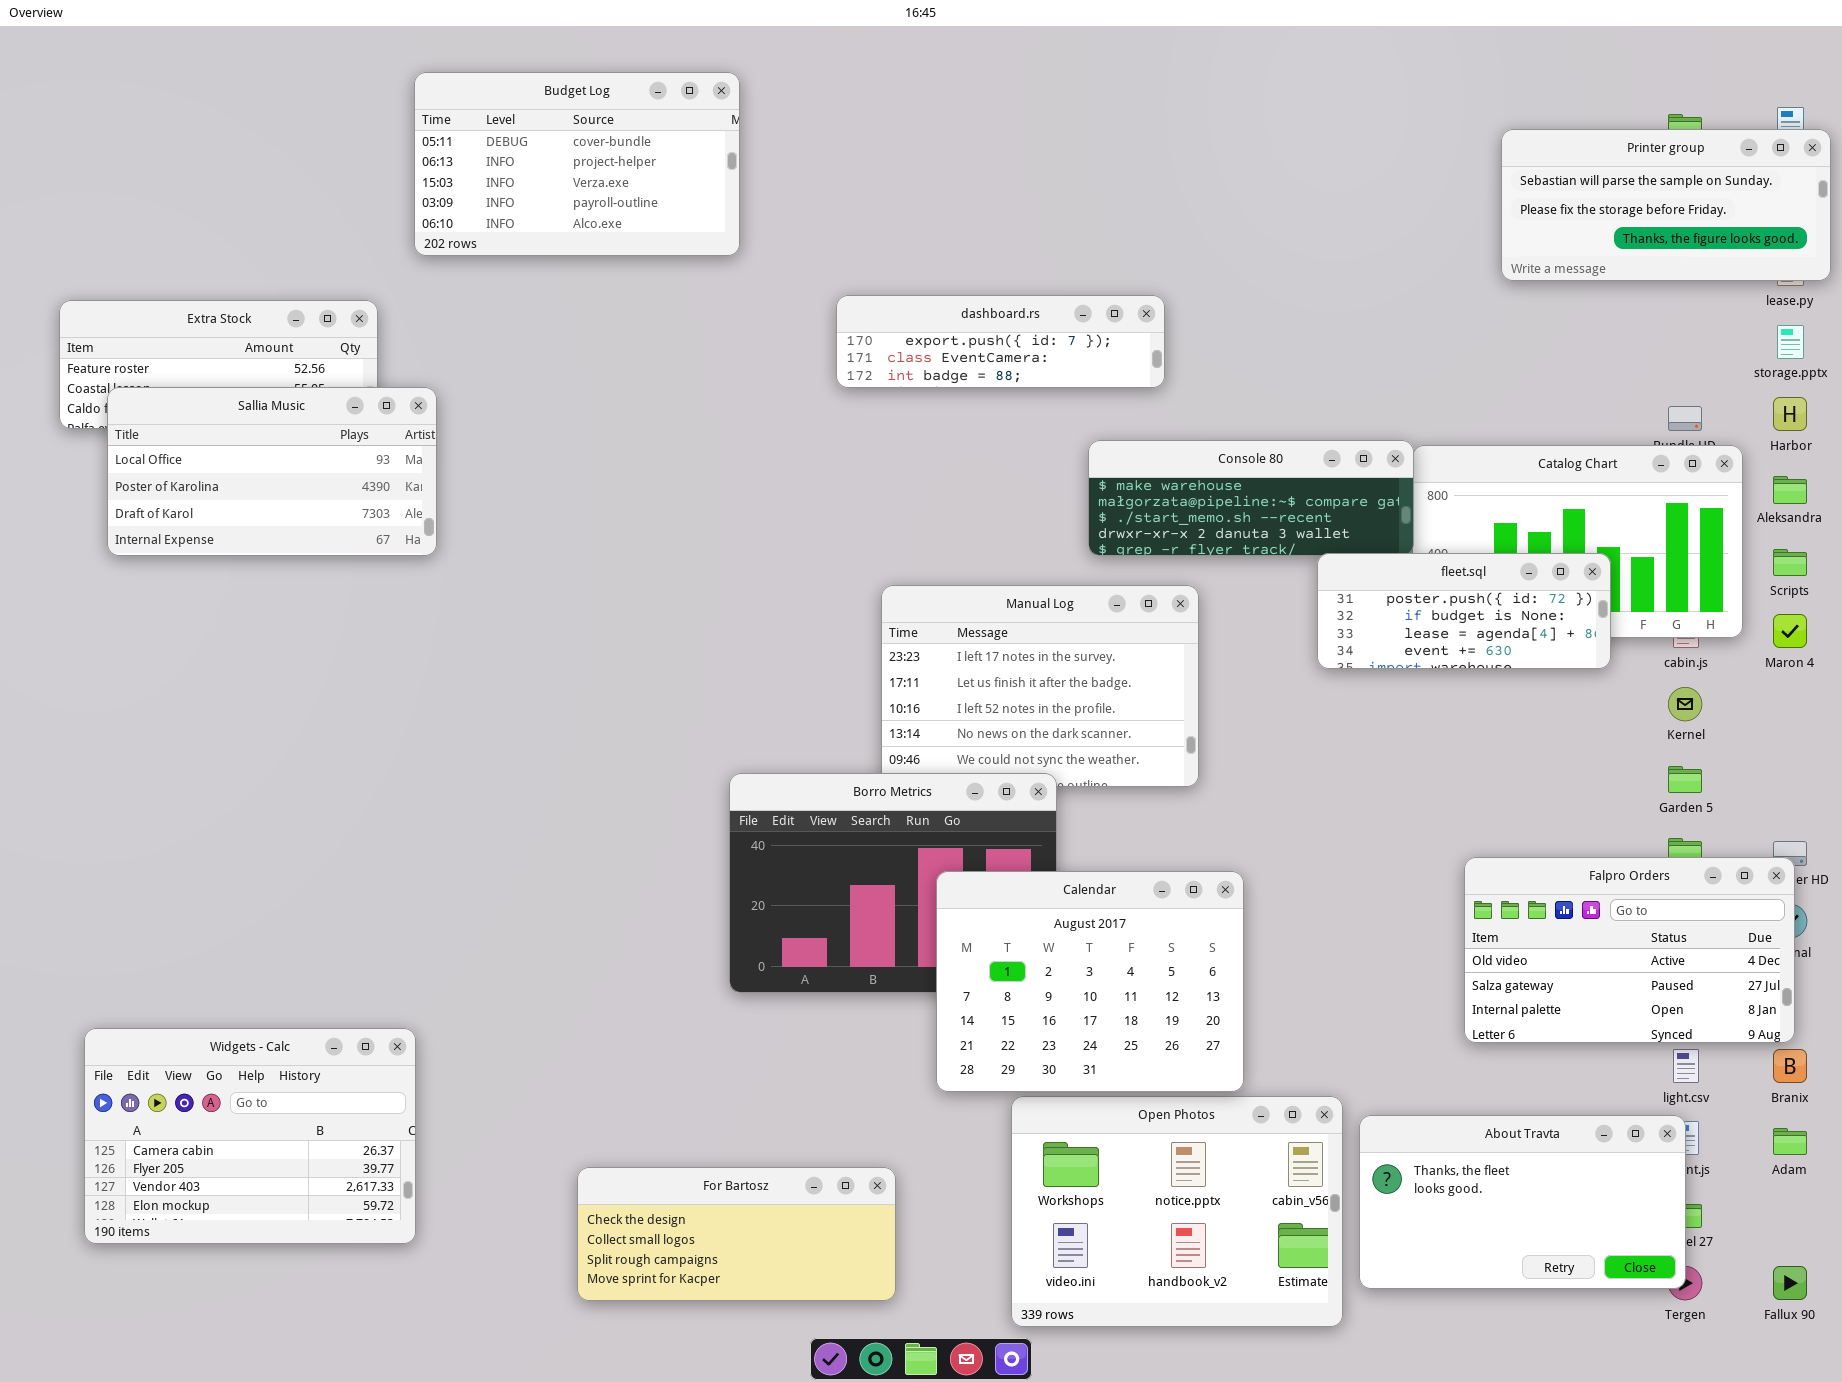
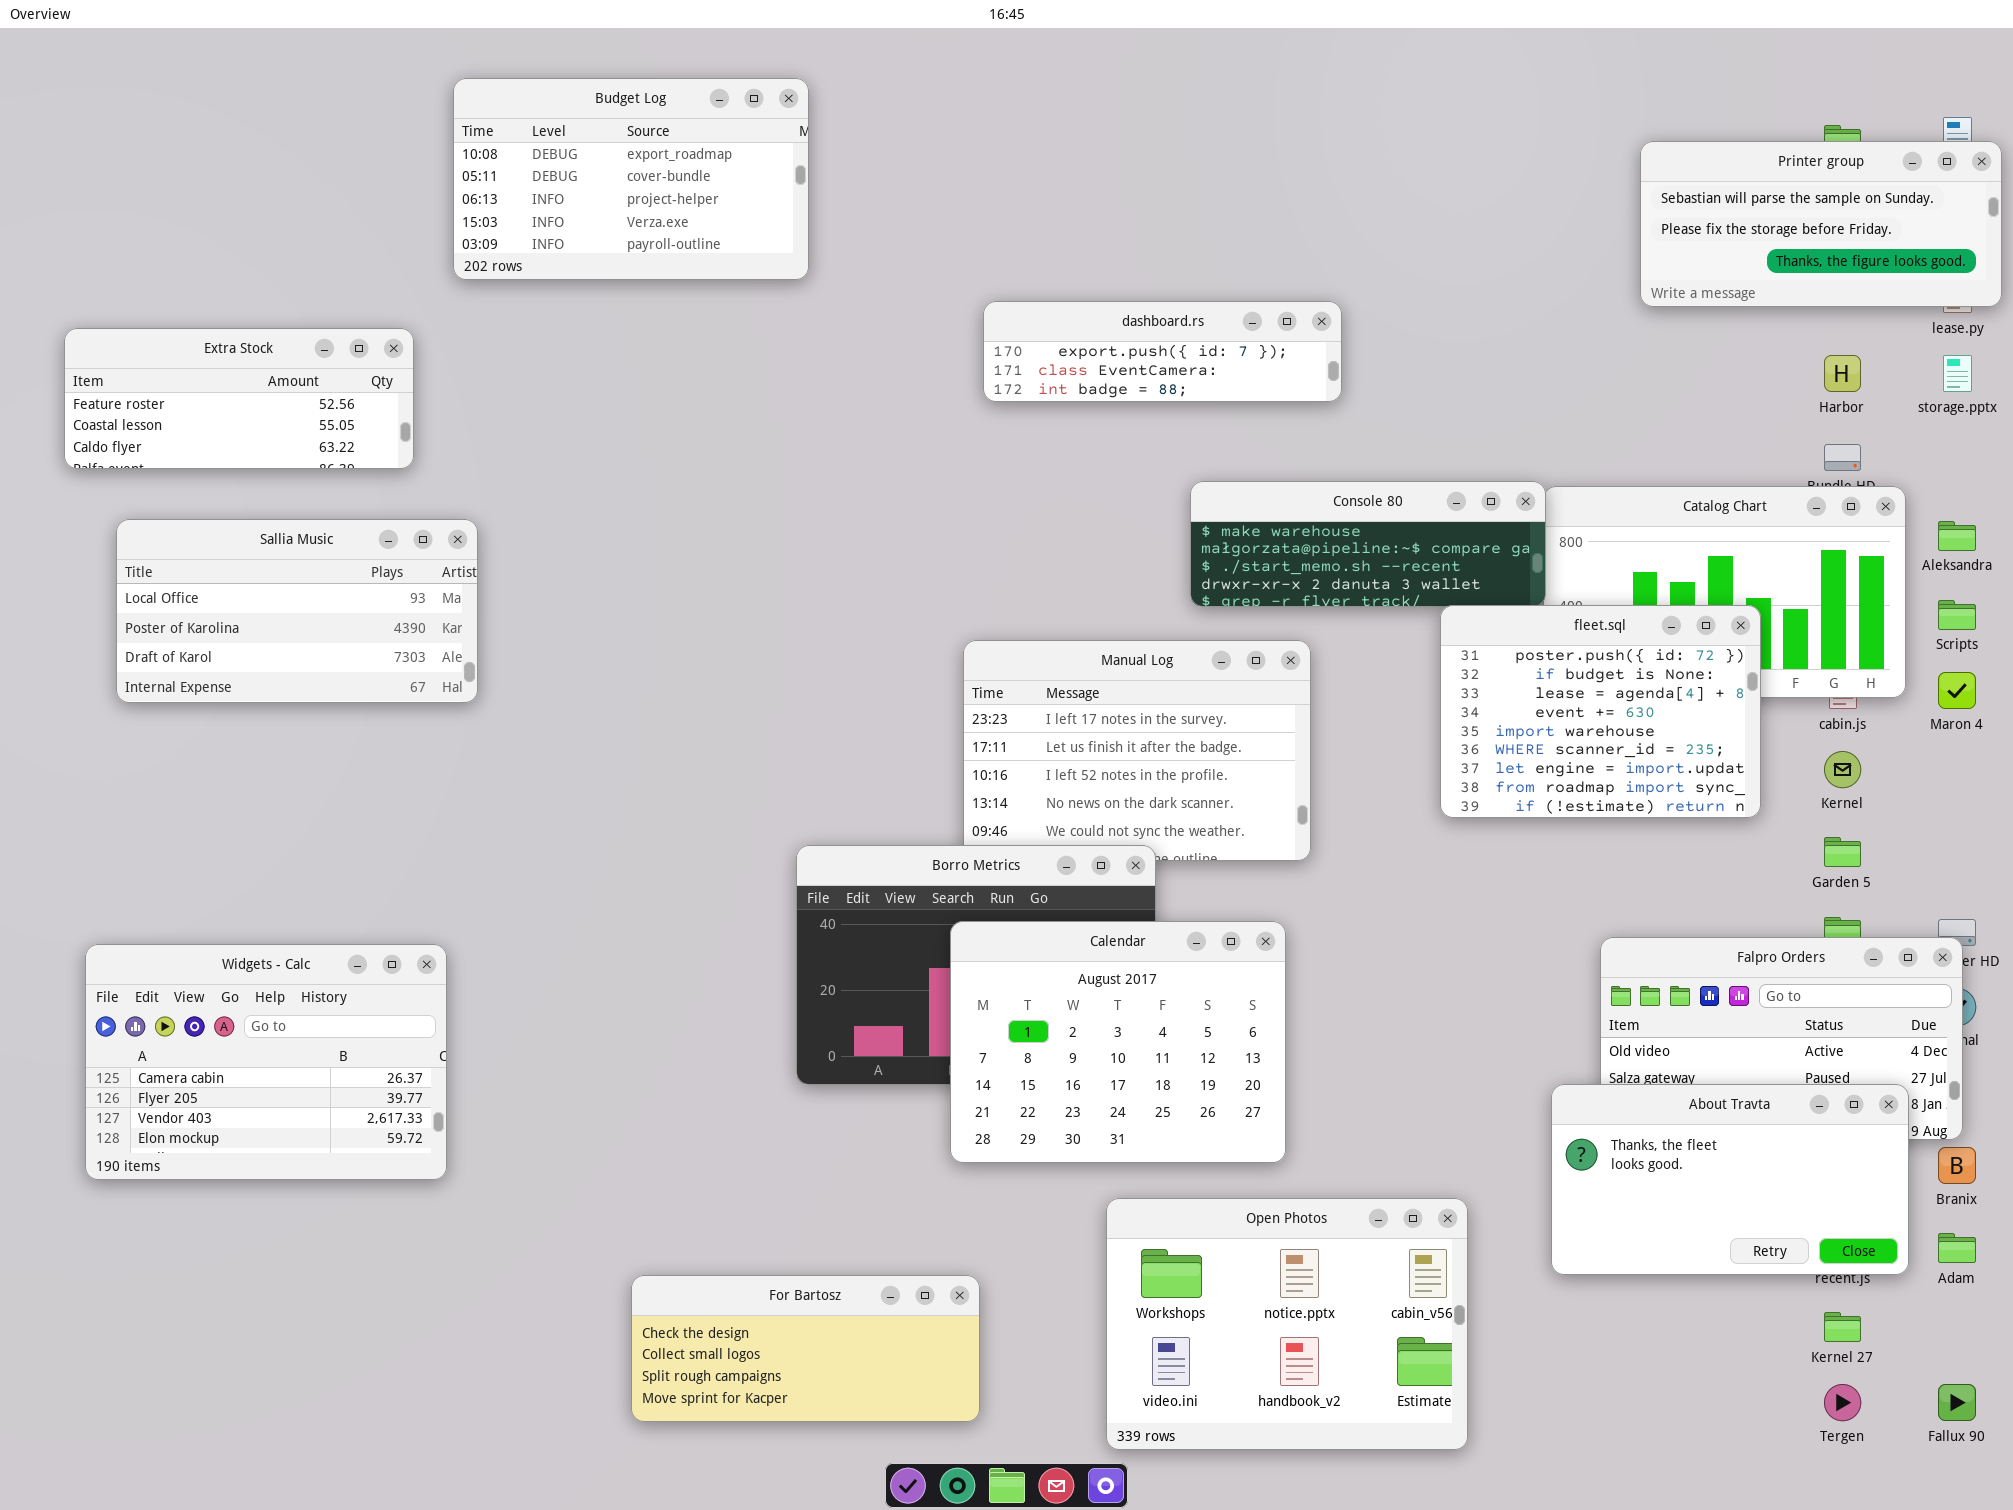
Budget Log: [414,72,740,256] -> [453,78,809,280], scrolled up 1 row
dashboard.rs: [836,295,1165,388] -> [983,301,1342,402], moved
Sallia Music: [107,387,437,556] -> [116,519,478,703], moved
Harbor: [1773,397,1807,431] -> [1824,355,1861,392], moved
fleet.sql: [1317,553,1611,669] -> [1440,605,1761,818], resized
Calendar: [936,871,1244,1092] -> [950,921,1286,1163], moved
Widgets - Calc: [84,1028,416,1244] -> [85,944,447,1180], moved
About Travta: [1359,1115,1686,1289] -> [1551,1084,1909,1275], moved

